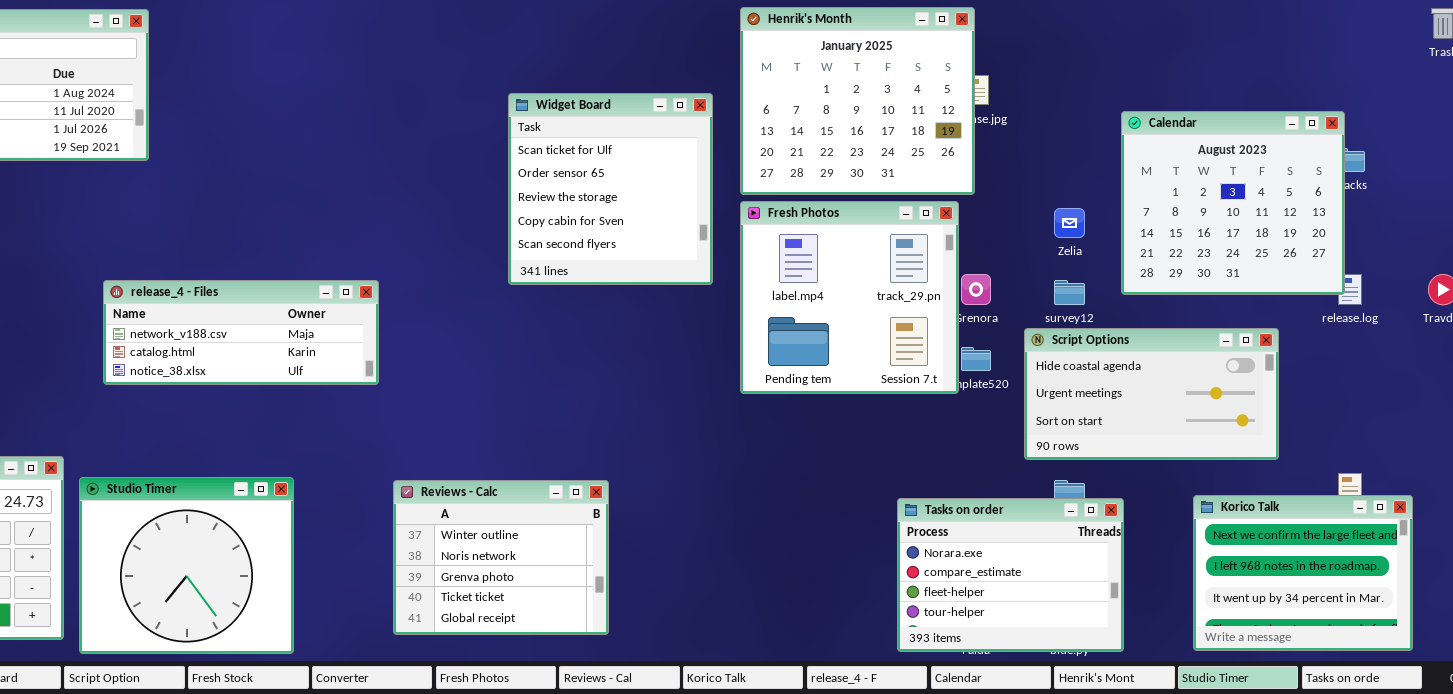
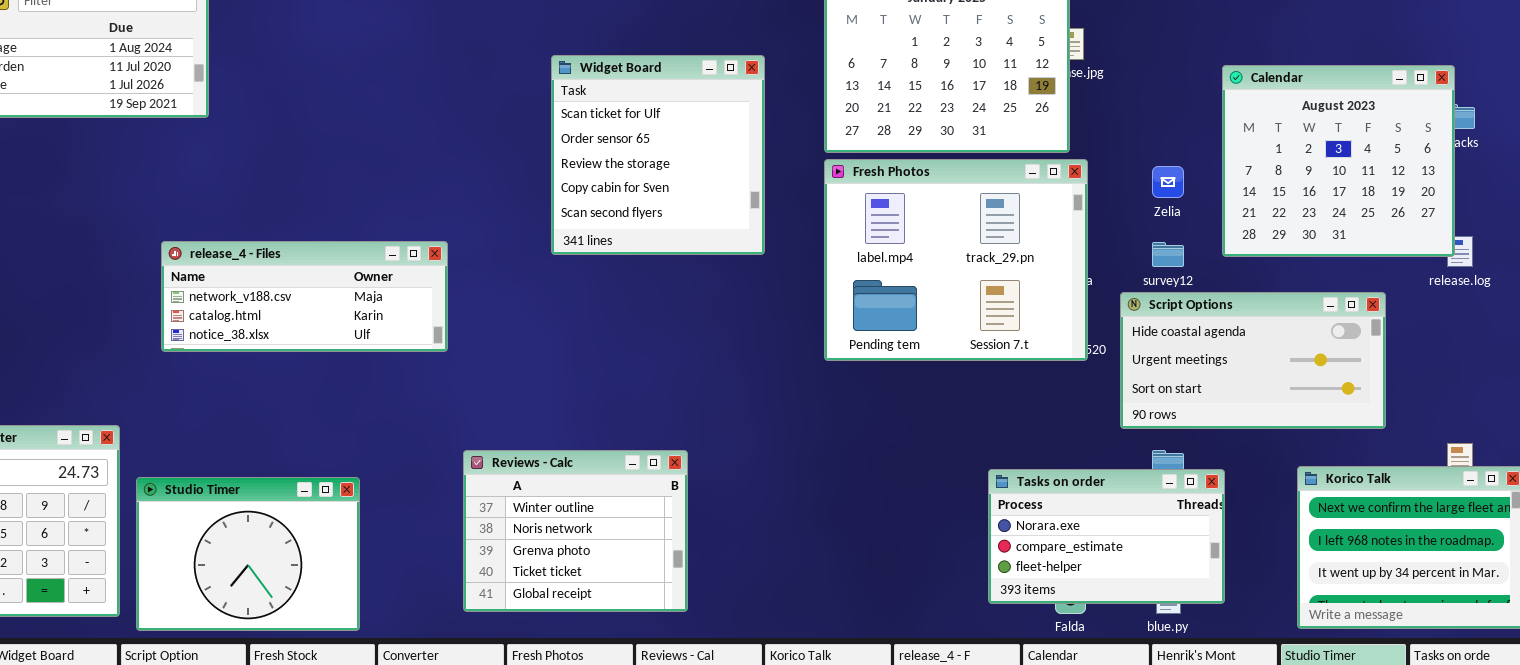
Widget Board: [508,93,713,285] -> [551,55,765,255], moved
Fresh Photos: [740,201,959,394] -> [824,159,1088,361], resized
Studio Timer: [79,477,294,654] -> [136,477,360,631], resized
Tasks on order: [897,498,1124,652] -> [988,469,1225,604], resized

